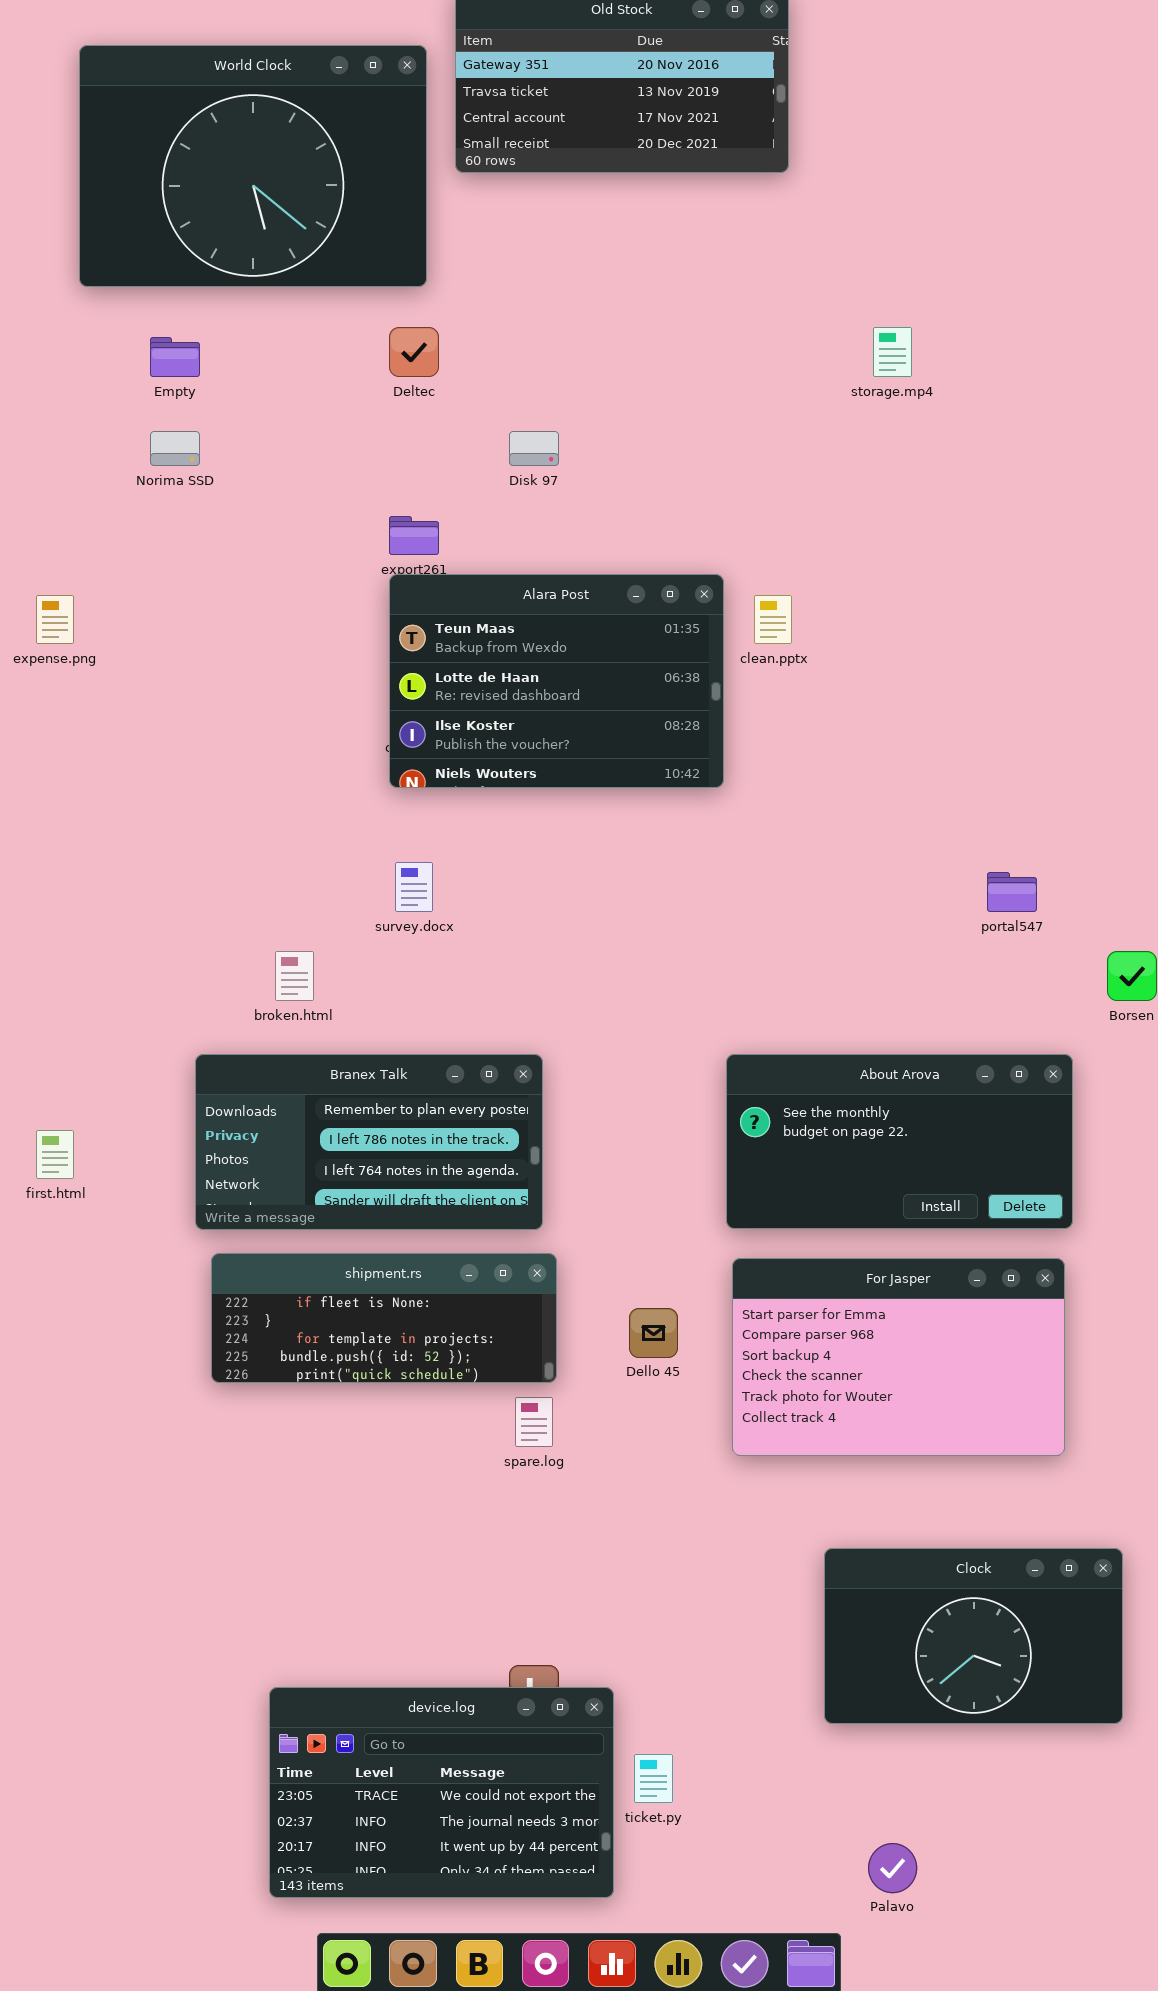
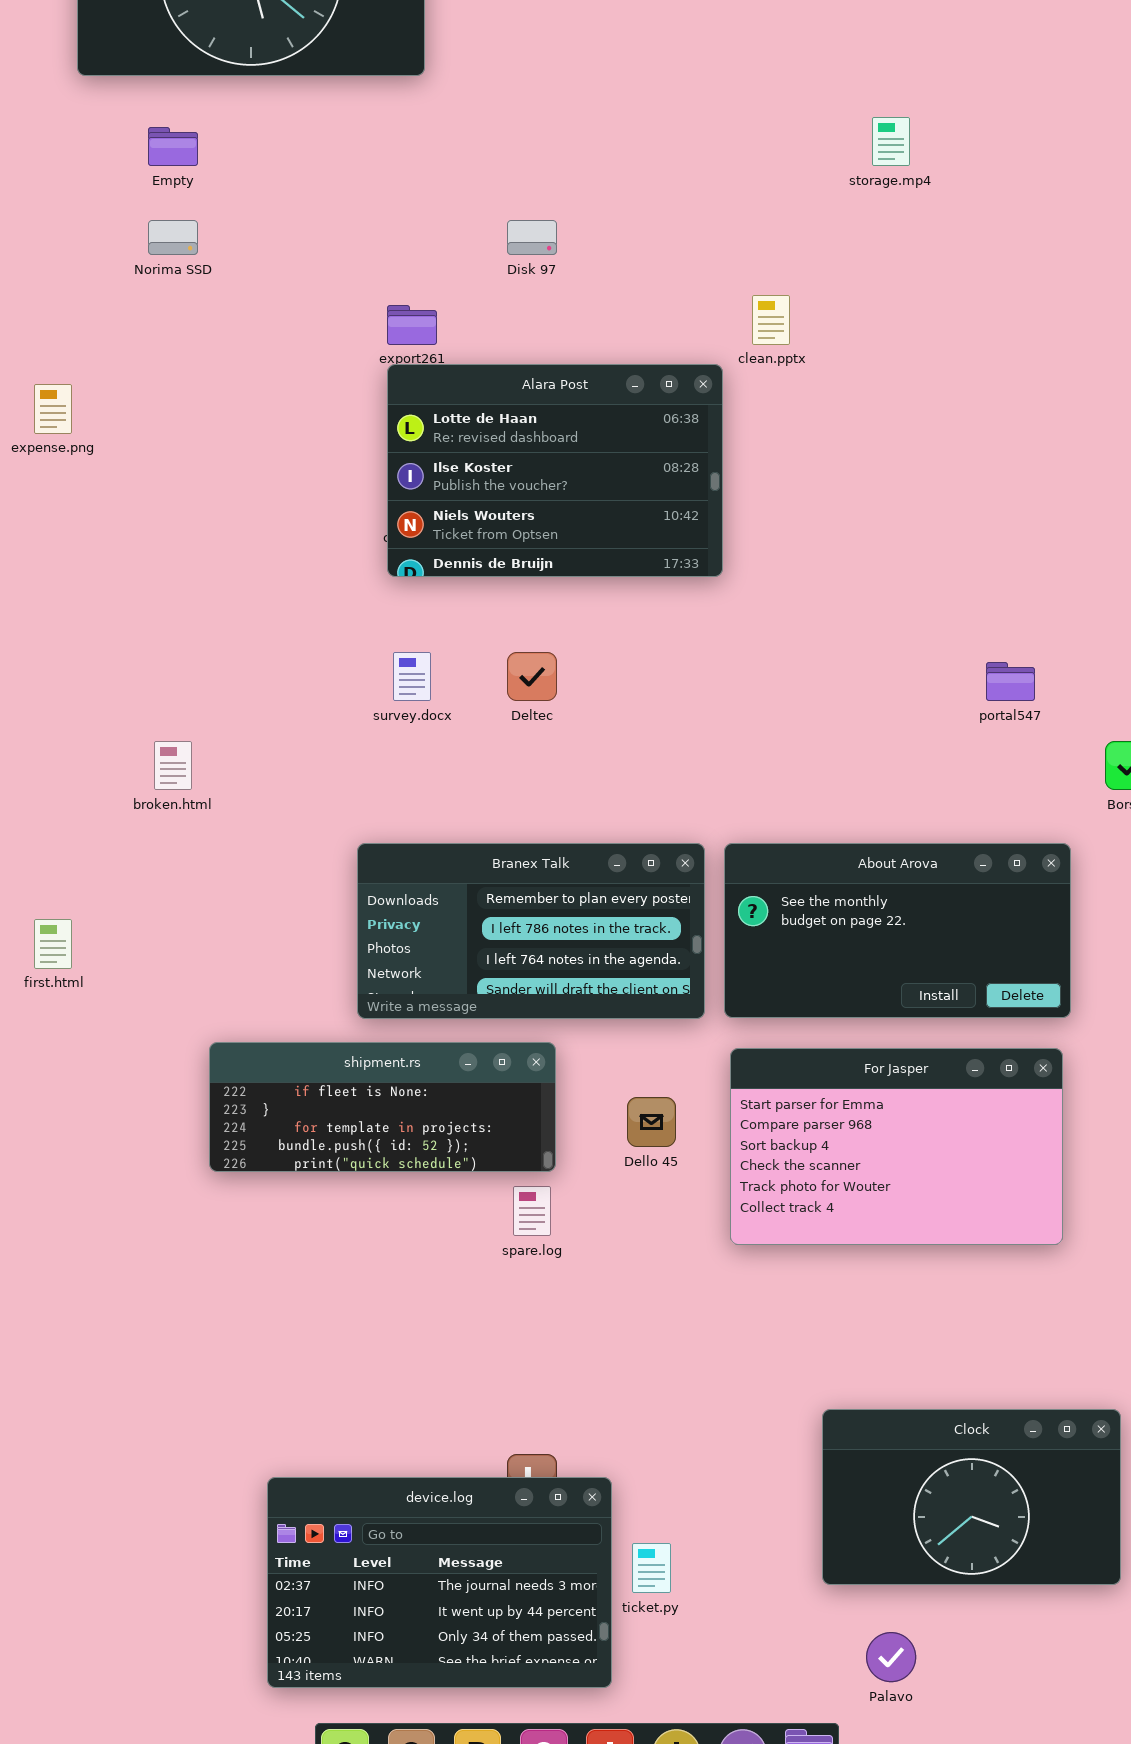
Deltec: [389,327,439,377] -> [507,652,557,701], moved
Alara Post: [389,574,724,788] -> [387,364,723,577], scrolled down 1 row
clean.pptx: [754,595,792,644] -> [752,295,790,345], moved
broken.html: [275,951,314,1001] -> [154,741,192,790], moved
Branex Talk: [195,1054,543,1230] -> [357,843,705,1019], moved
Clock: [824,1548,1123,1724] -> [822,1409,1121,1585], moved
device.log: [269,1687,614,1898] -> [267,1477,612,1688], scrolled down 1 row

